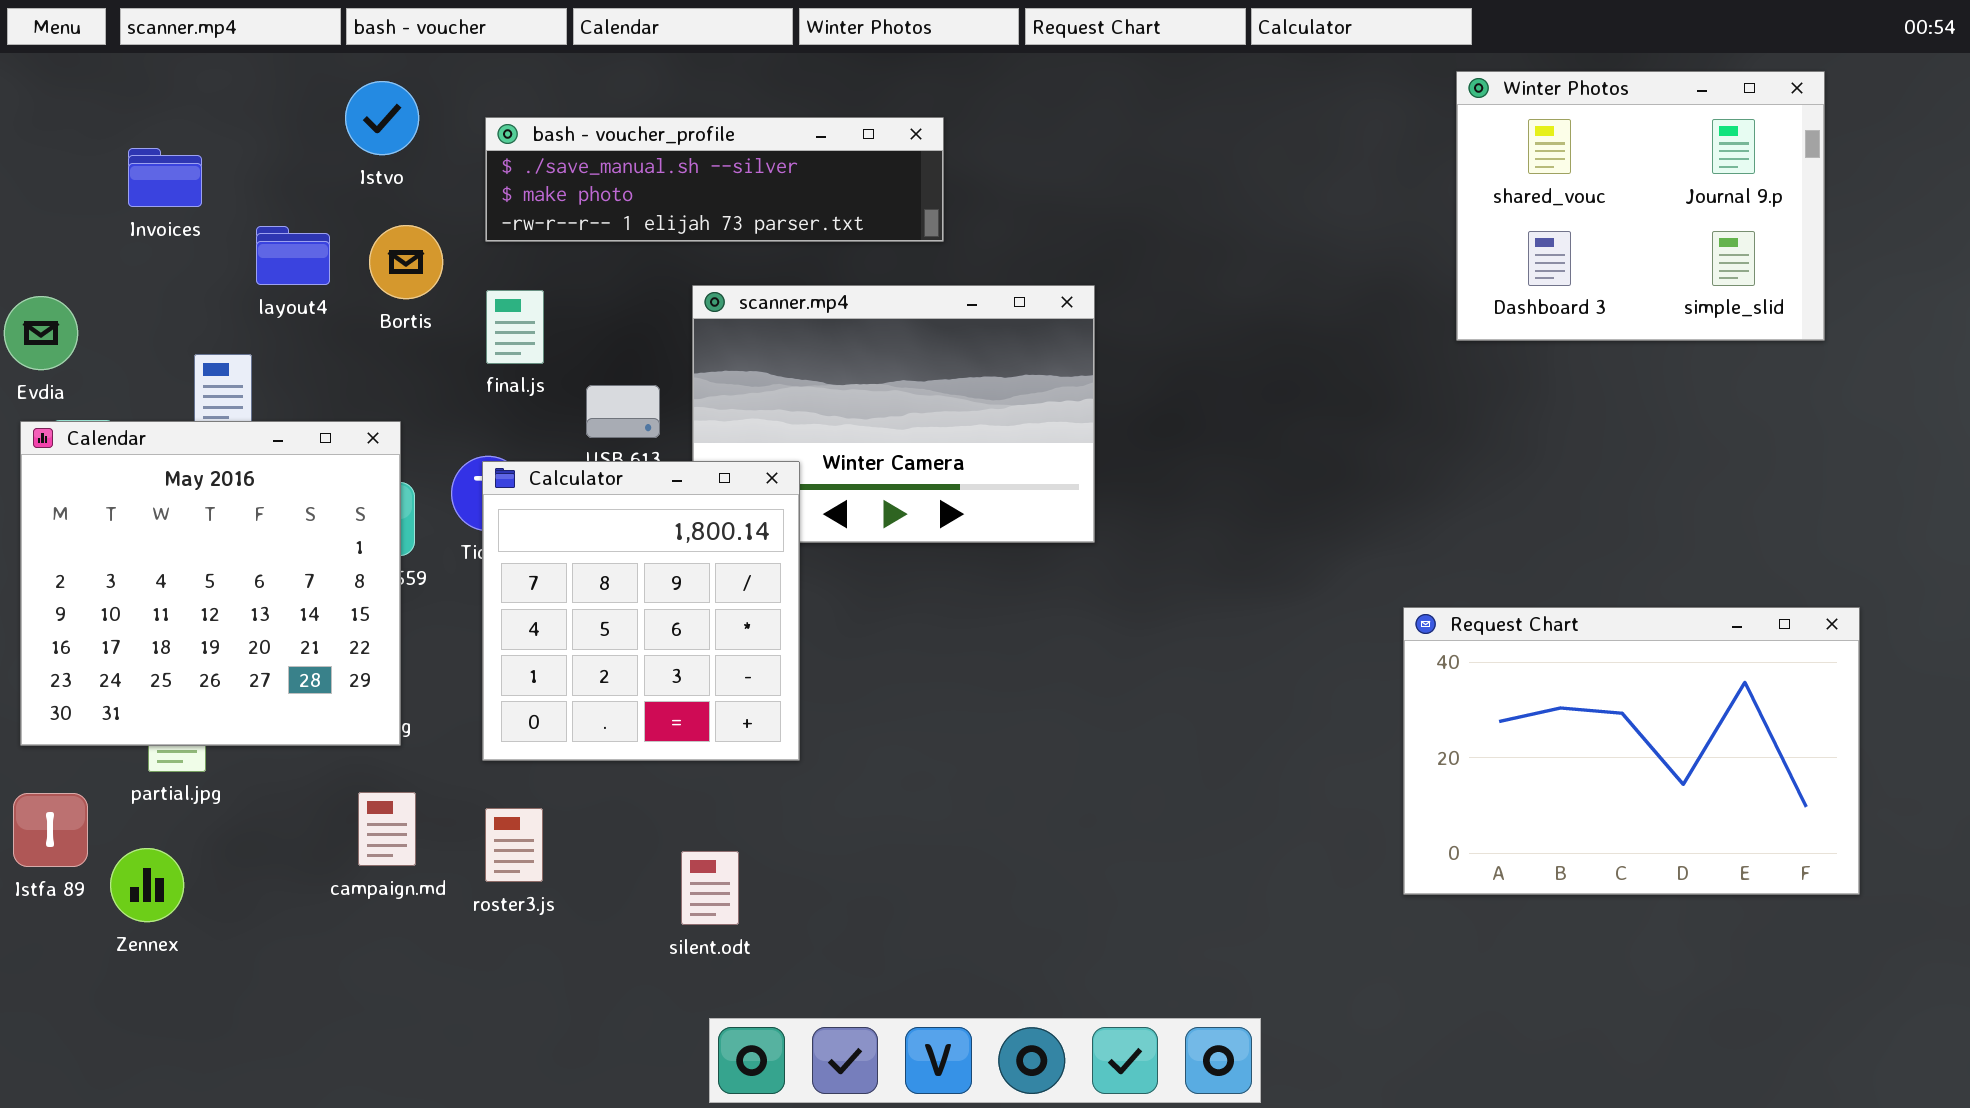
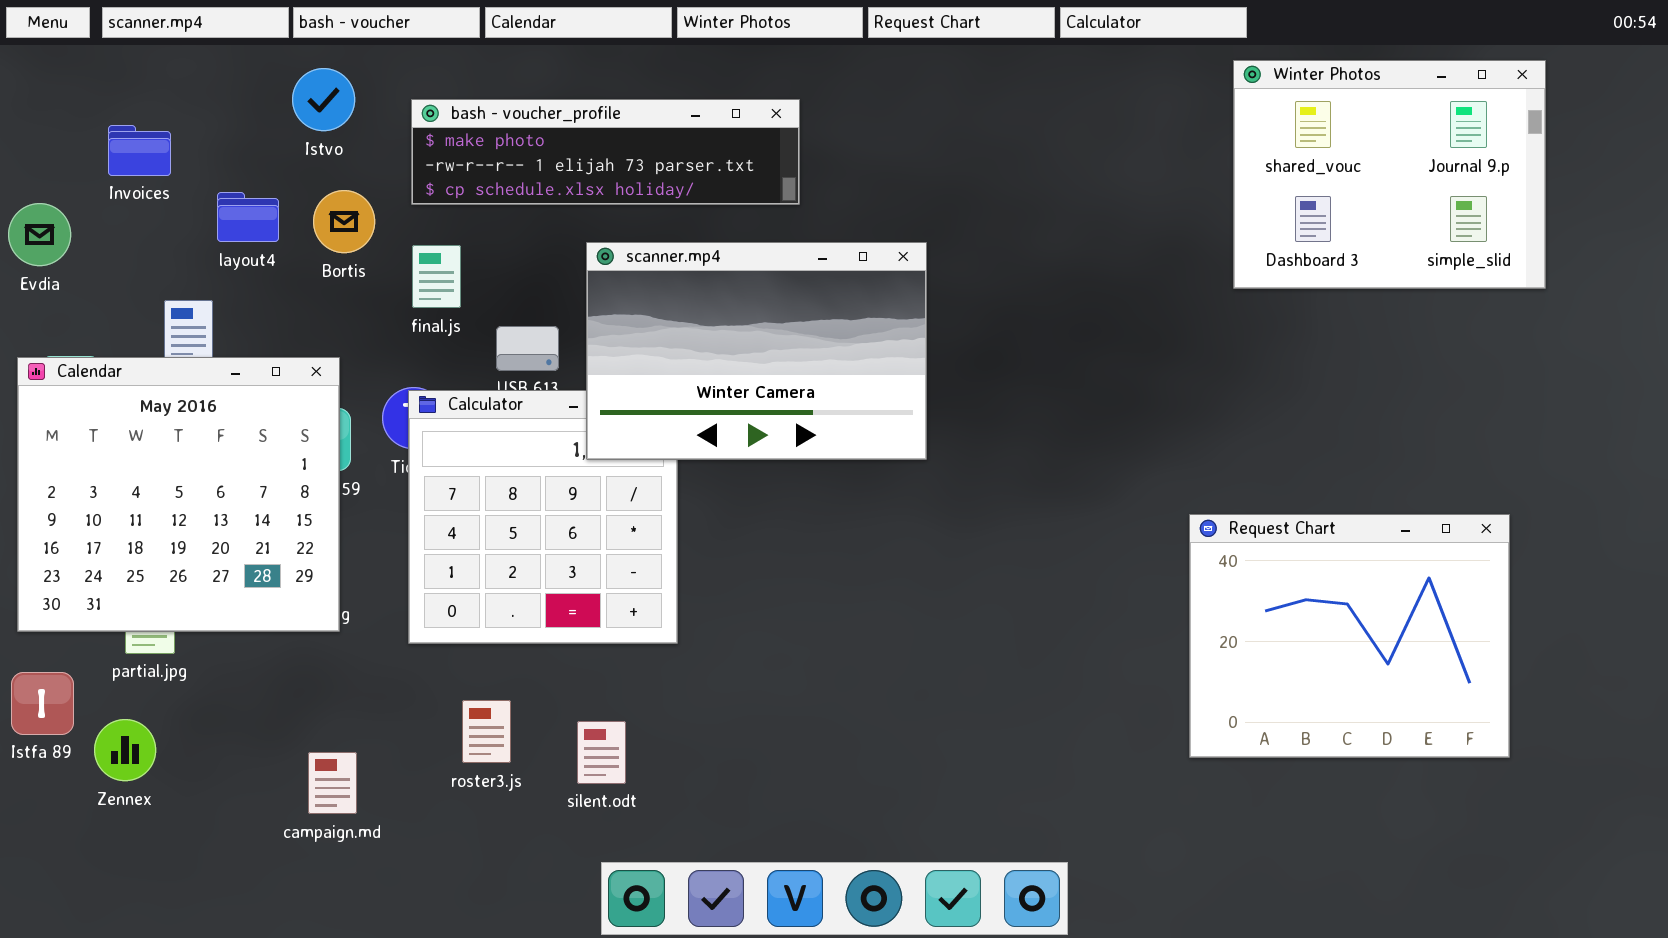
bash - voucher_profile: [485,117,944,242] -> [411,99,800,205], scrolled down 1 row
scanner.mp4: [692,285,1095,543] -> [586,242,927,460], raised
Evdia: [4,296,78,370] -> [8,203,71,266], moved
Request Chart: [1403,607,1860,895] -> [1189,514,1510,758], resized
campaign.md: [358,792,416,866] -> [308,752,357,814], moved
roster3.js: [485,808,543,882] -> [462,700,511,763], moved

